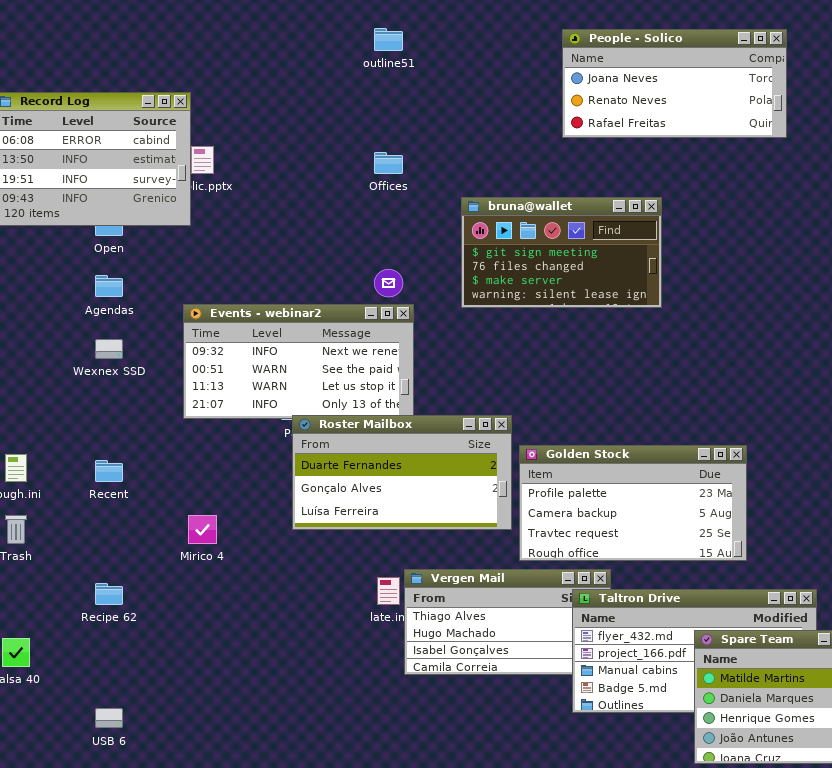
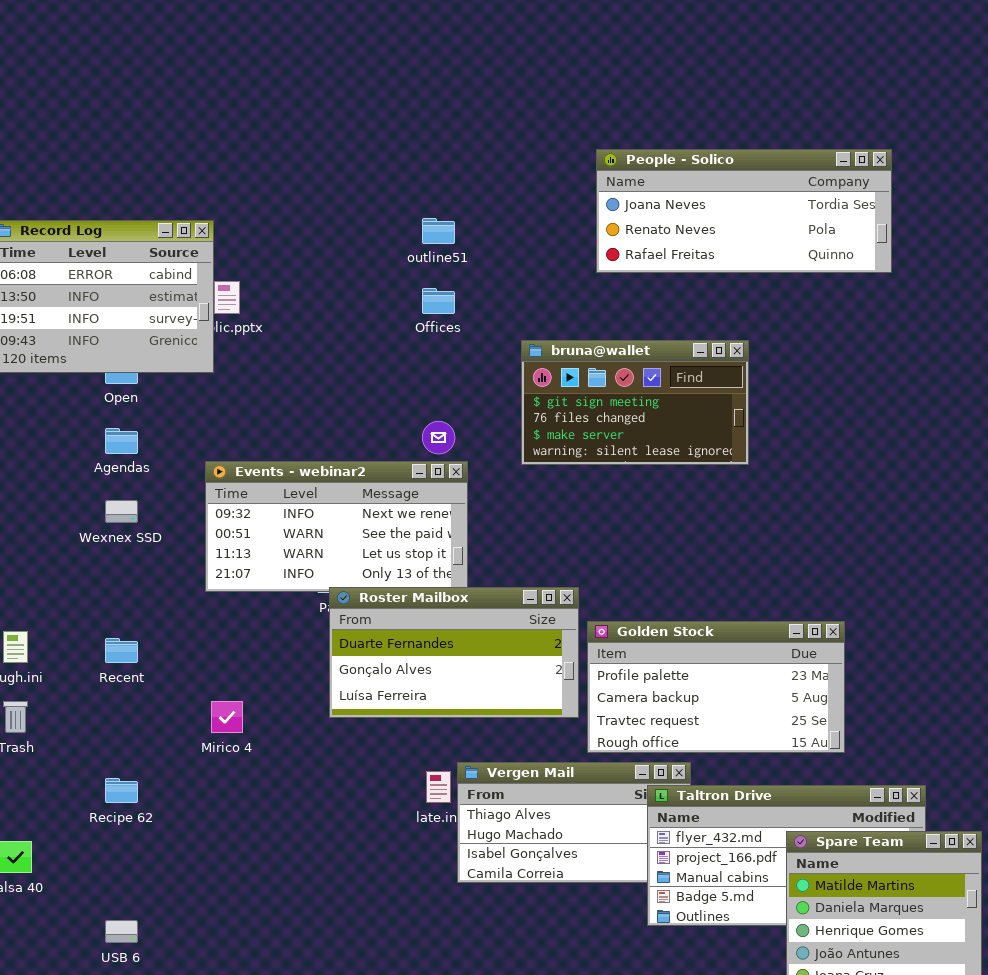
outline51: [374,28,403,51] -> [422,218,455,244], moved
People - Solico: [562,29,787,138] -> [596,149,892,273], resized

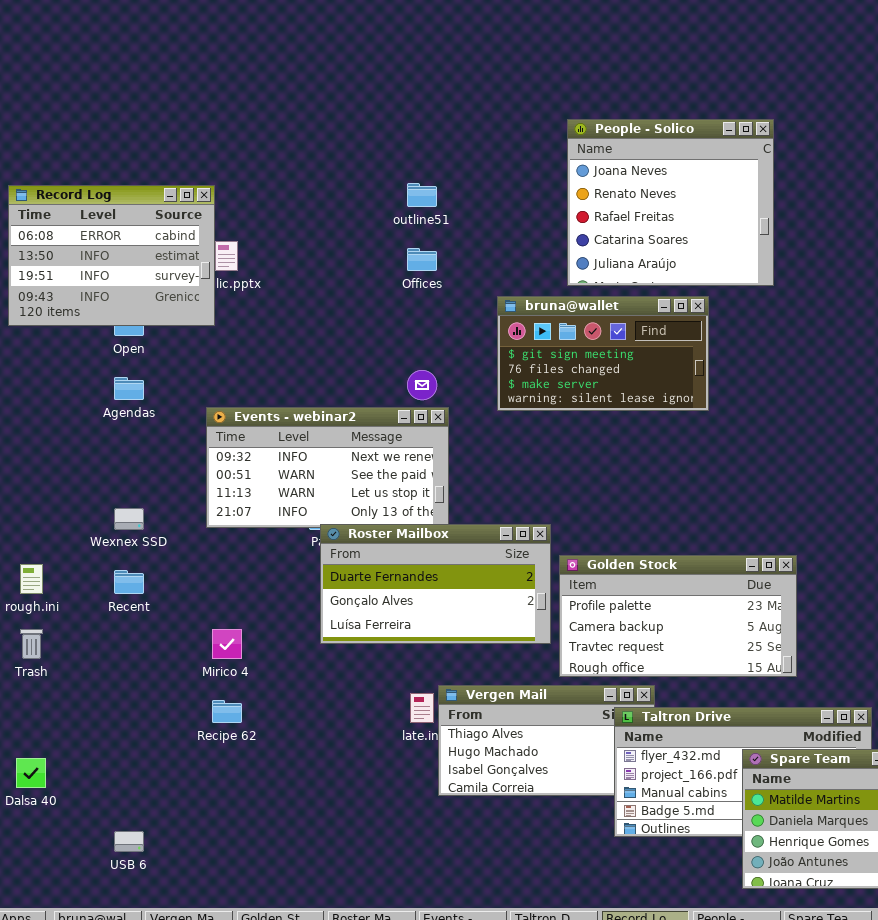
People - Solico: [596,149,892,273] -> [567,119,774,286], resized
Wexnex SSD: [105,500,138,523] -> [114,508,144,530], moved
Recipe 62: [105,778,138,803] -> [212,700,242,723], moved

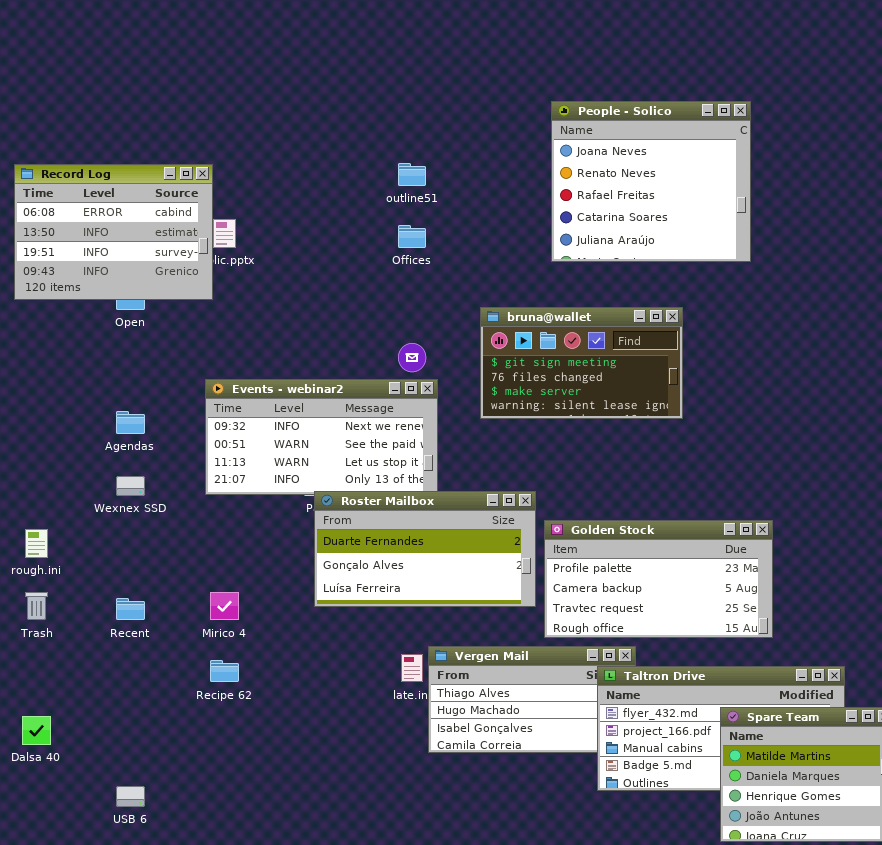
bruna@wallet: [497,296,709,411] -> [480,307,683,419], moved
Agendas: [114,377,144,400] -> [116,411,145,434], moved
Recent: [114,570,144,594] -> [116,598,145,620], moved

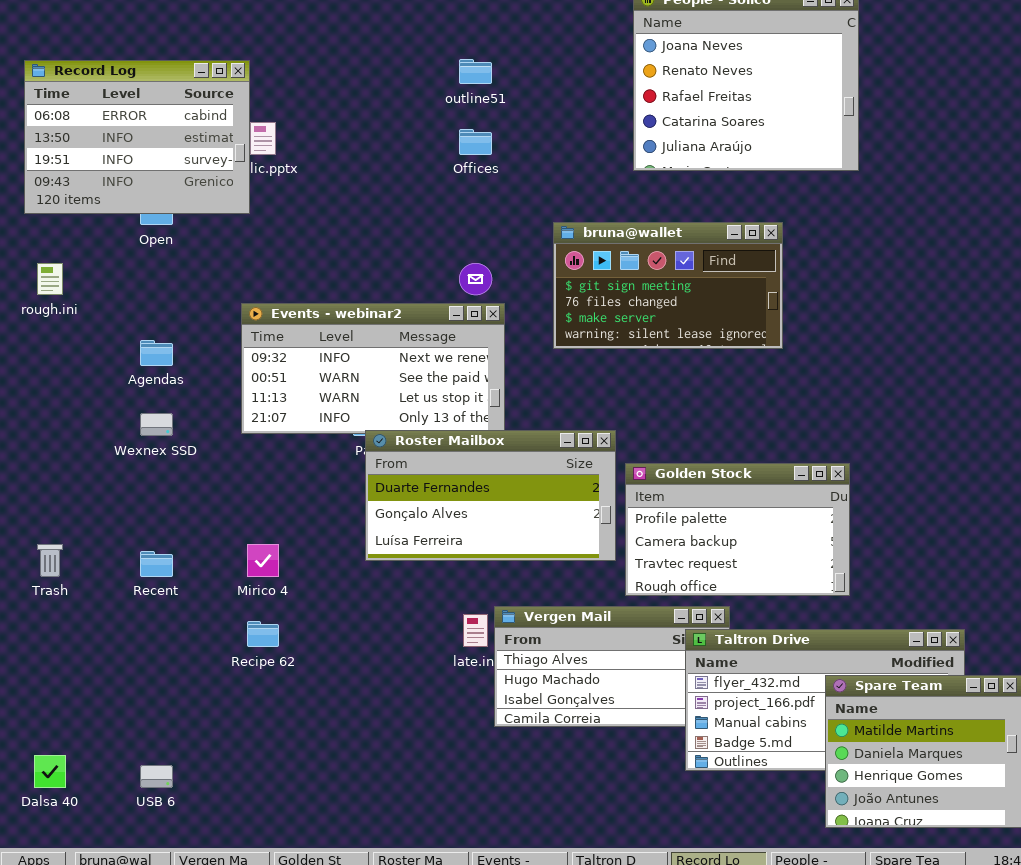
Golden Stock: [544,520,773,638] -> [625,463,850,596], resized
rough.ini: [25,529,48,558] -> [37,263,63,295], moved
Dalsa 40: [22,716,51,745] -> [34,755,66,788], moved

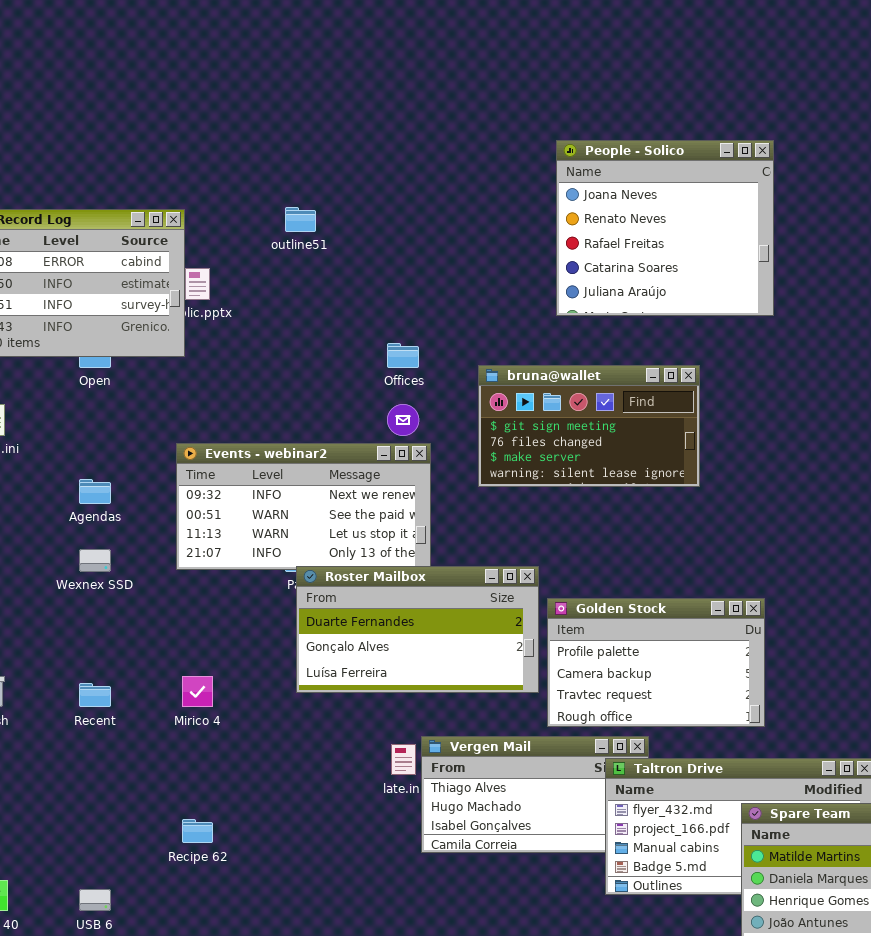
outline51: [459,59,492,84] -> [285,207,316,232], moved
Offices: [459,129,492,155] -> [387,343,419,368], moved
Recipe 62: [247,621,279,647] -> [182,819,213,843], moved

